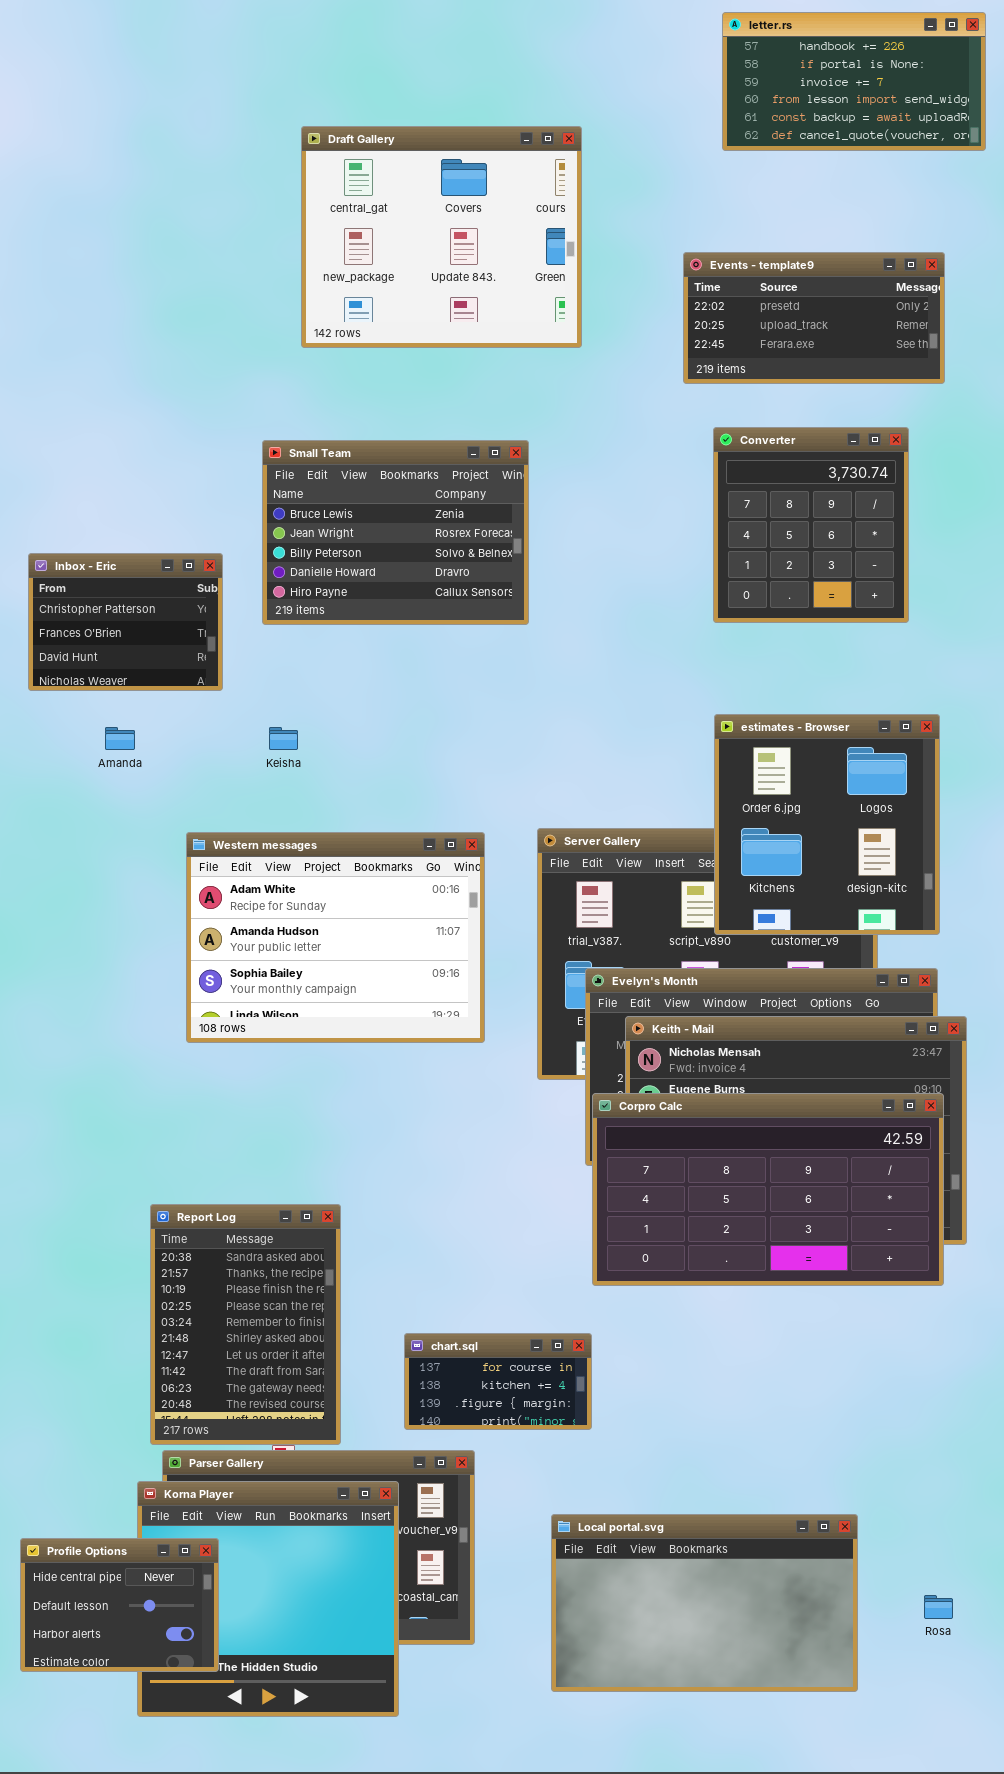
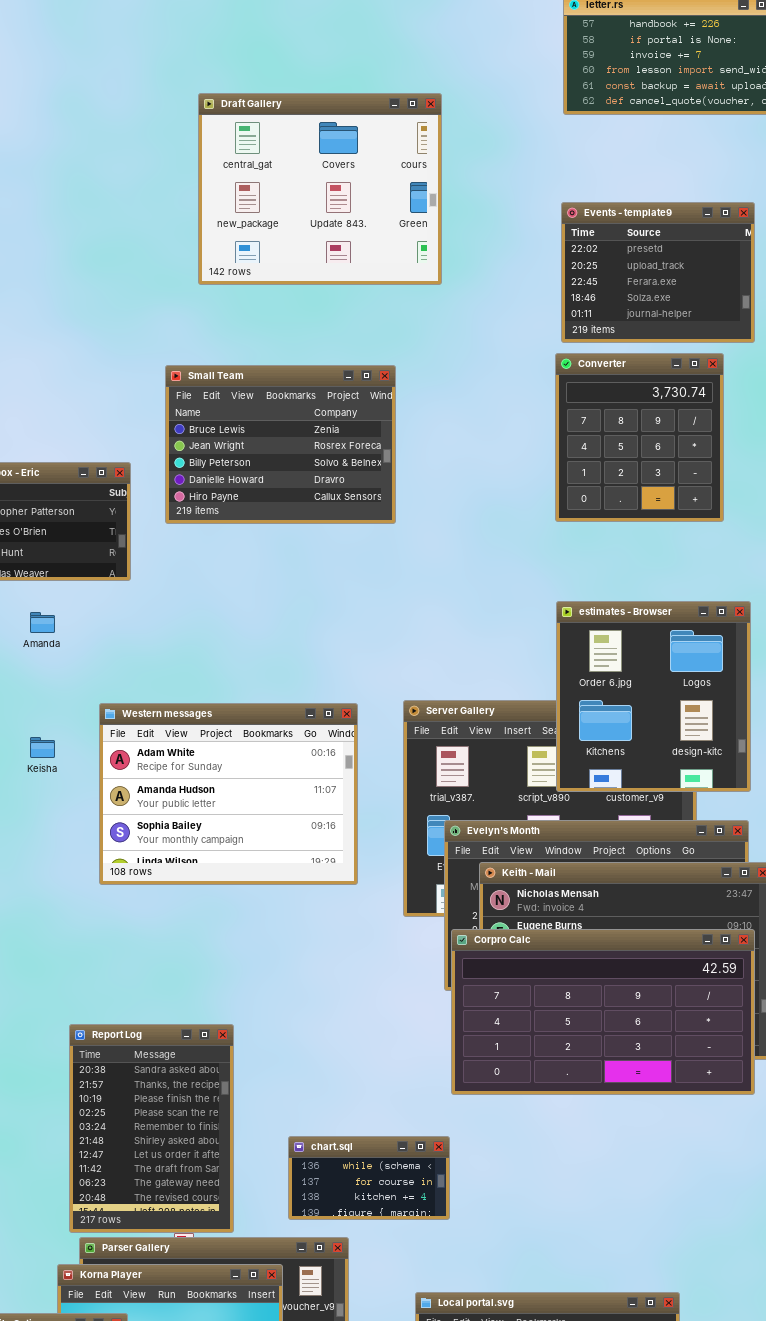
Events - template9: [683,252,945,384] -> [561,202,755,343], resized
Keisha: [269,727,298,750] -> [30,737,55,758], moved
chart.sql: [404,1333,592,1430] -> [288,1136,450,1220], scrolled up 1 row

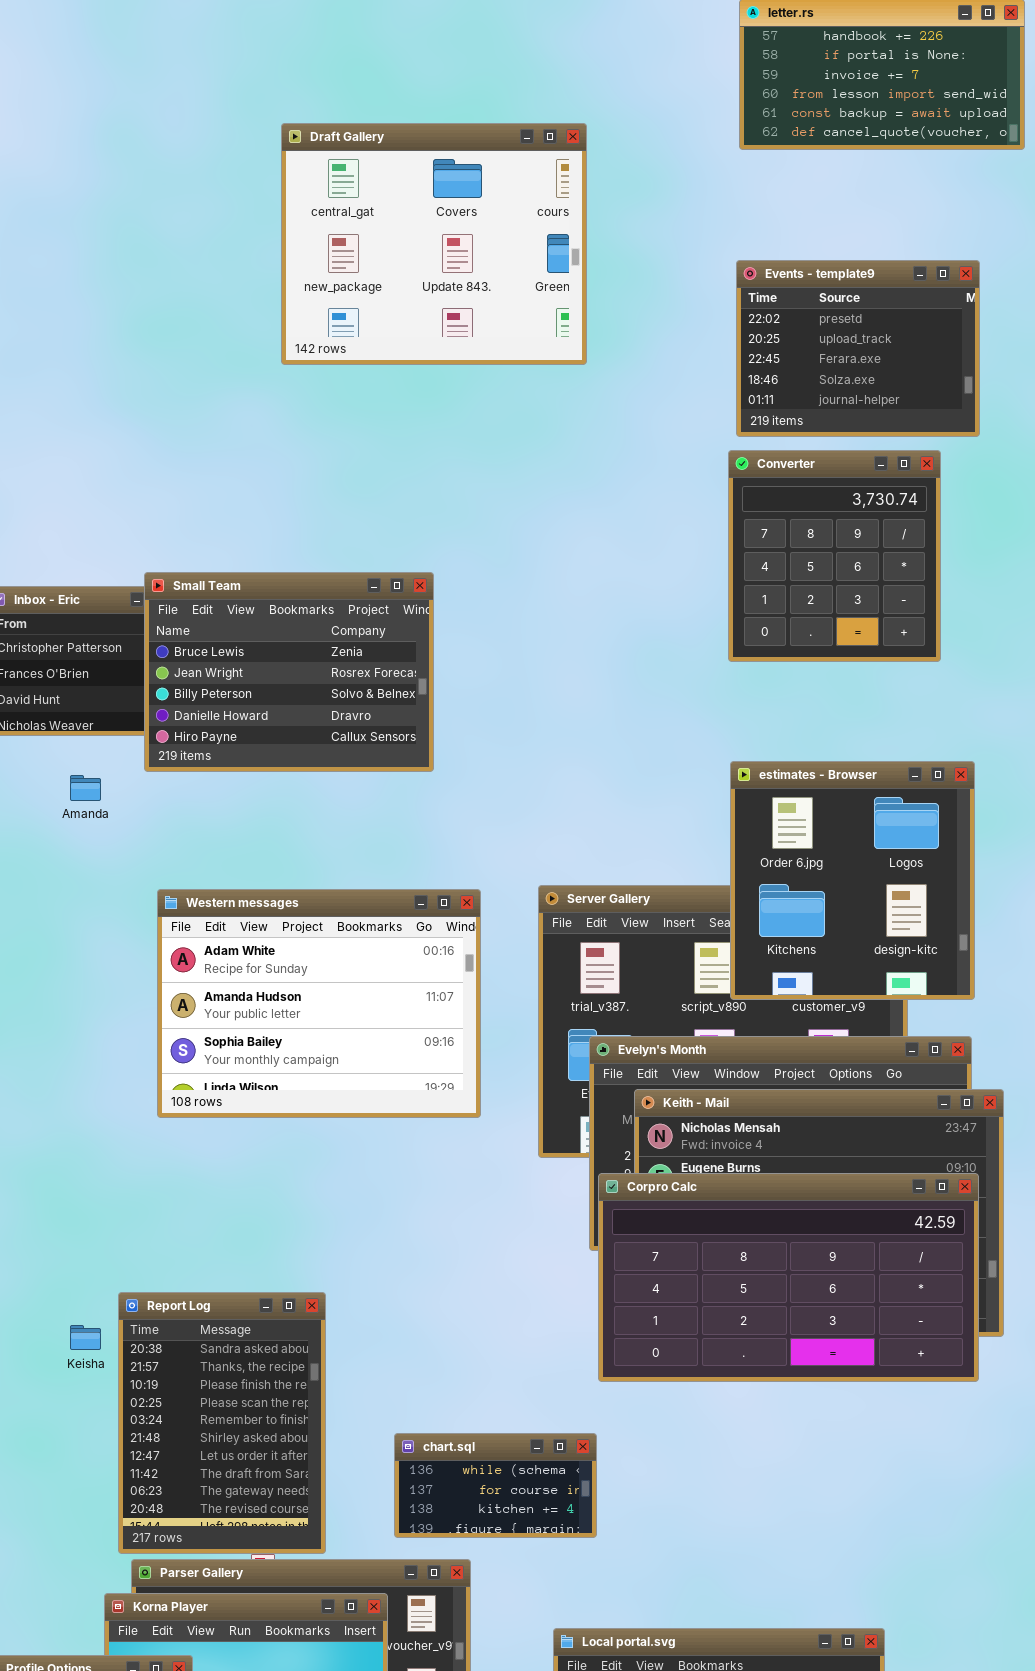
Small Team: [165,365,396,524] -> [144,572,434,772], moved
Keisha: [30,737,55,758] -> [70,1325,101,1350], moved

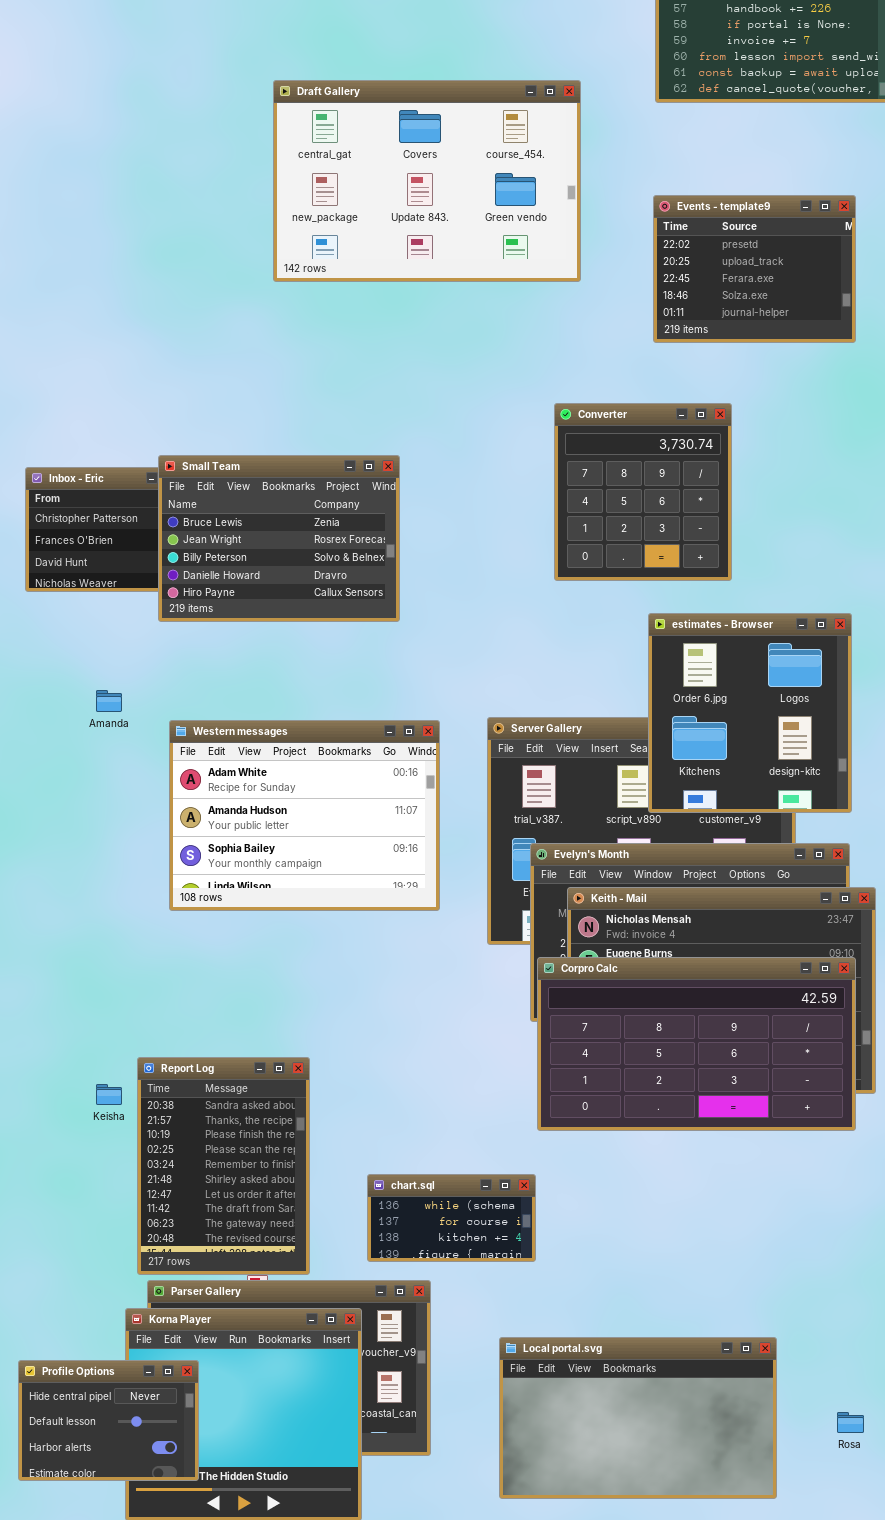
Draft Gallery: [281,123,587,365] -> [273,80,581,282], resized
Converter: [728,450,941,662] -> [554,403,732,581], moved
Amanda: [70,775,101,801] -> [96,690,122,712], moved

